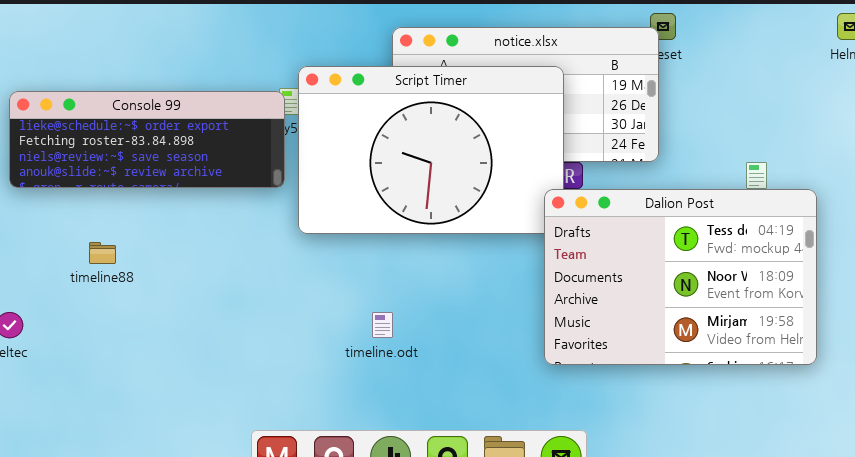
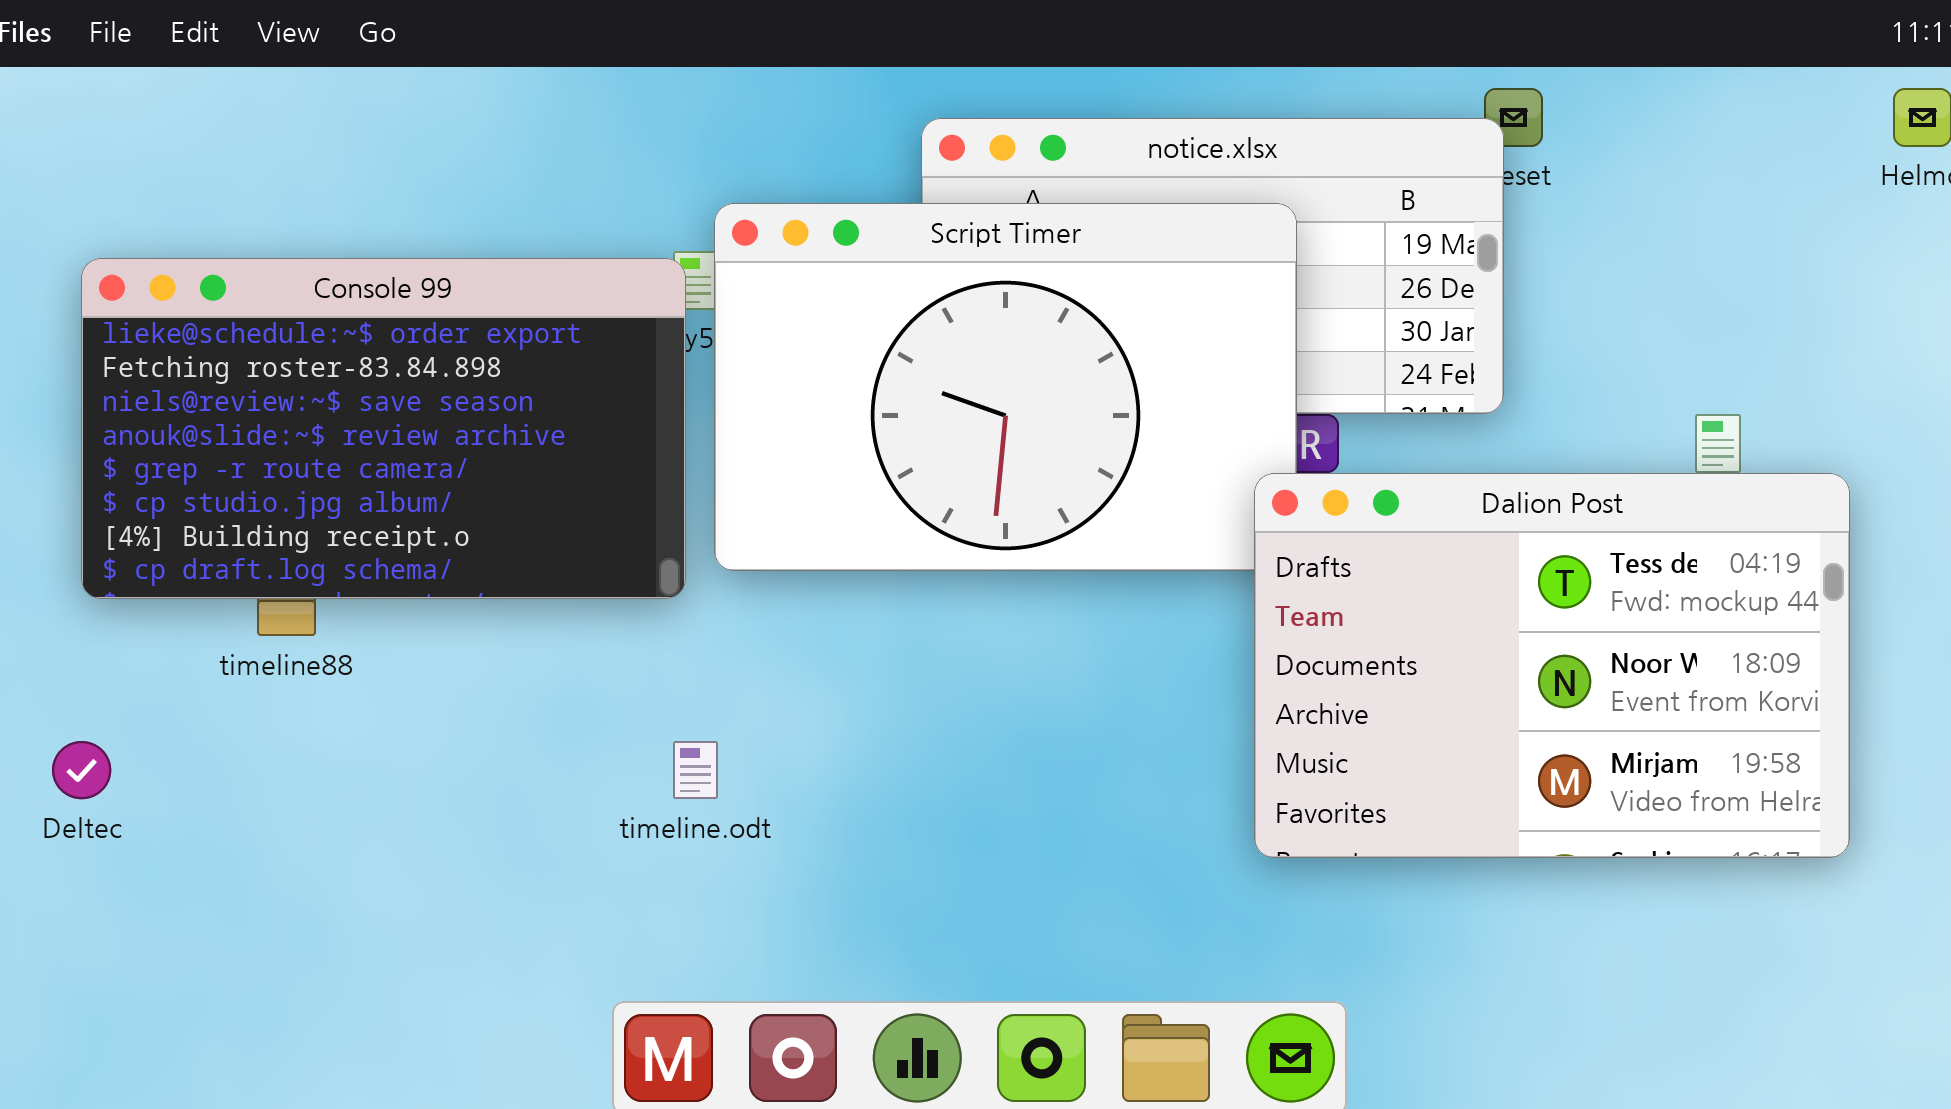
Console 99: [9,91,285,188] -> [81,258,686,599], resized
timeline.odt: [372,312,393,338] -> [673,741,718,799], moved

